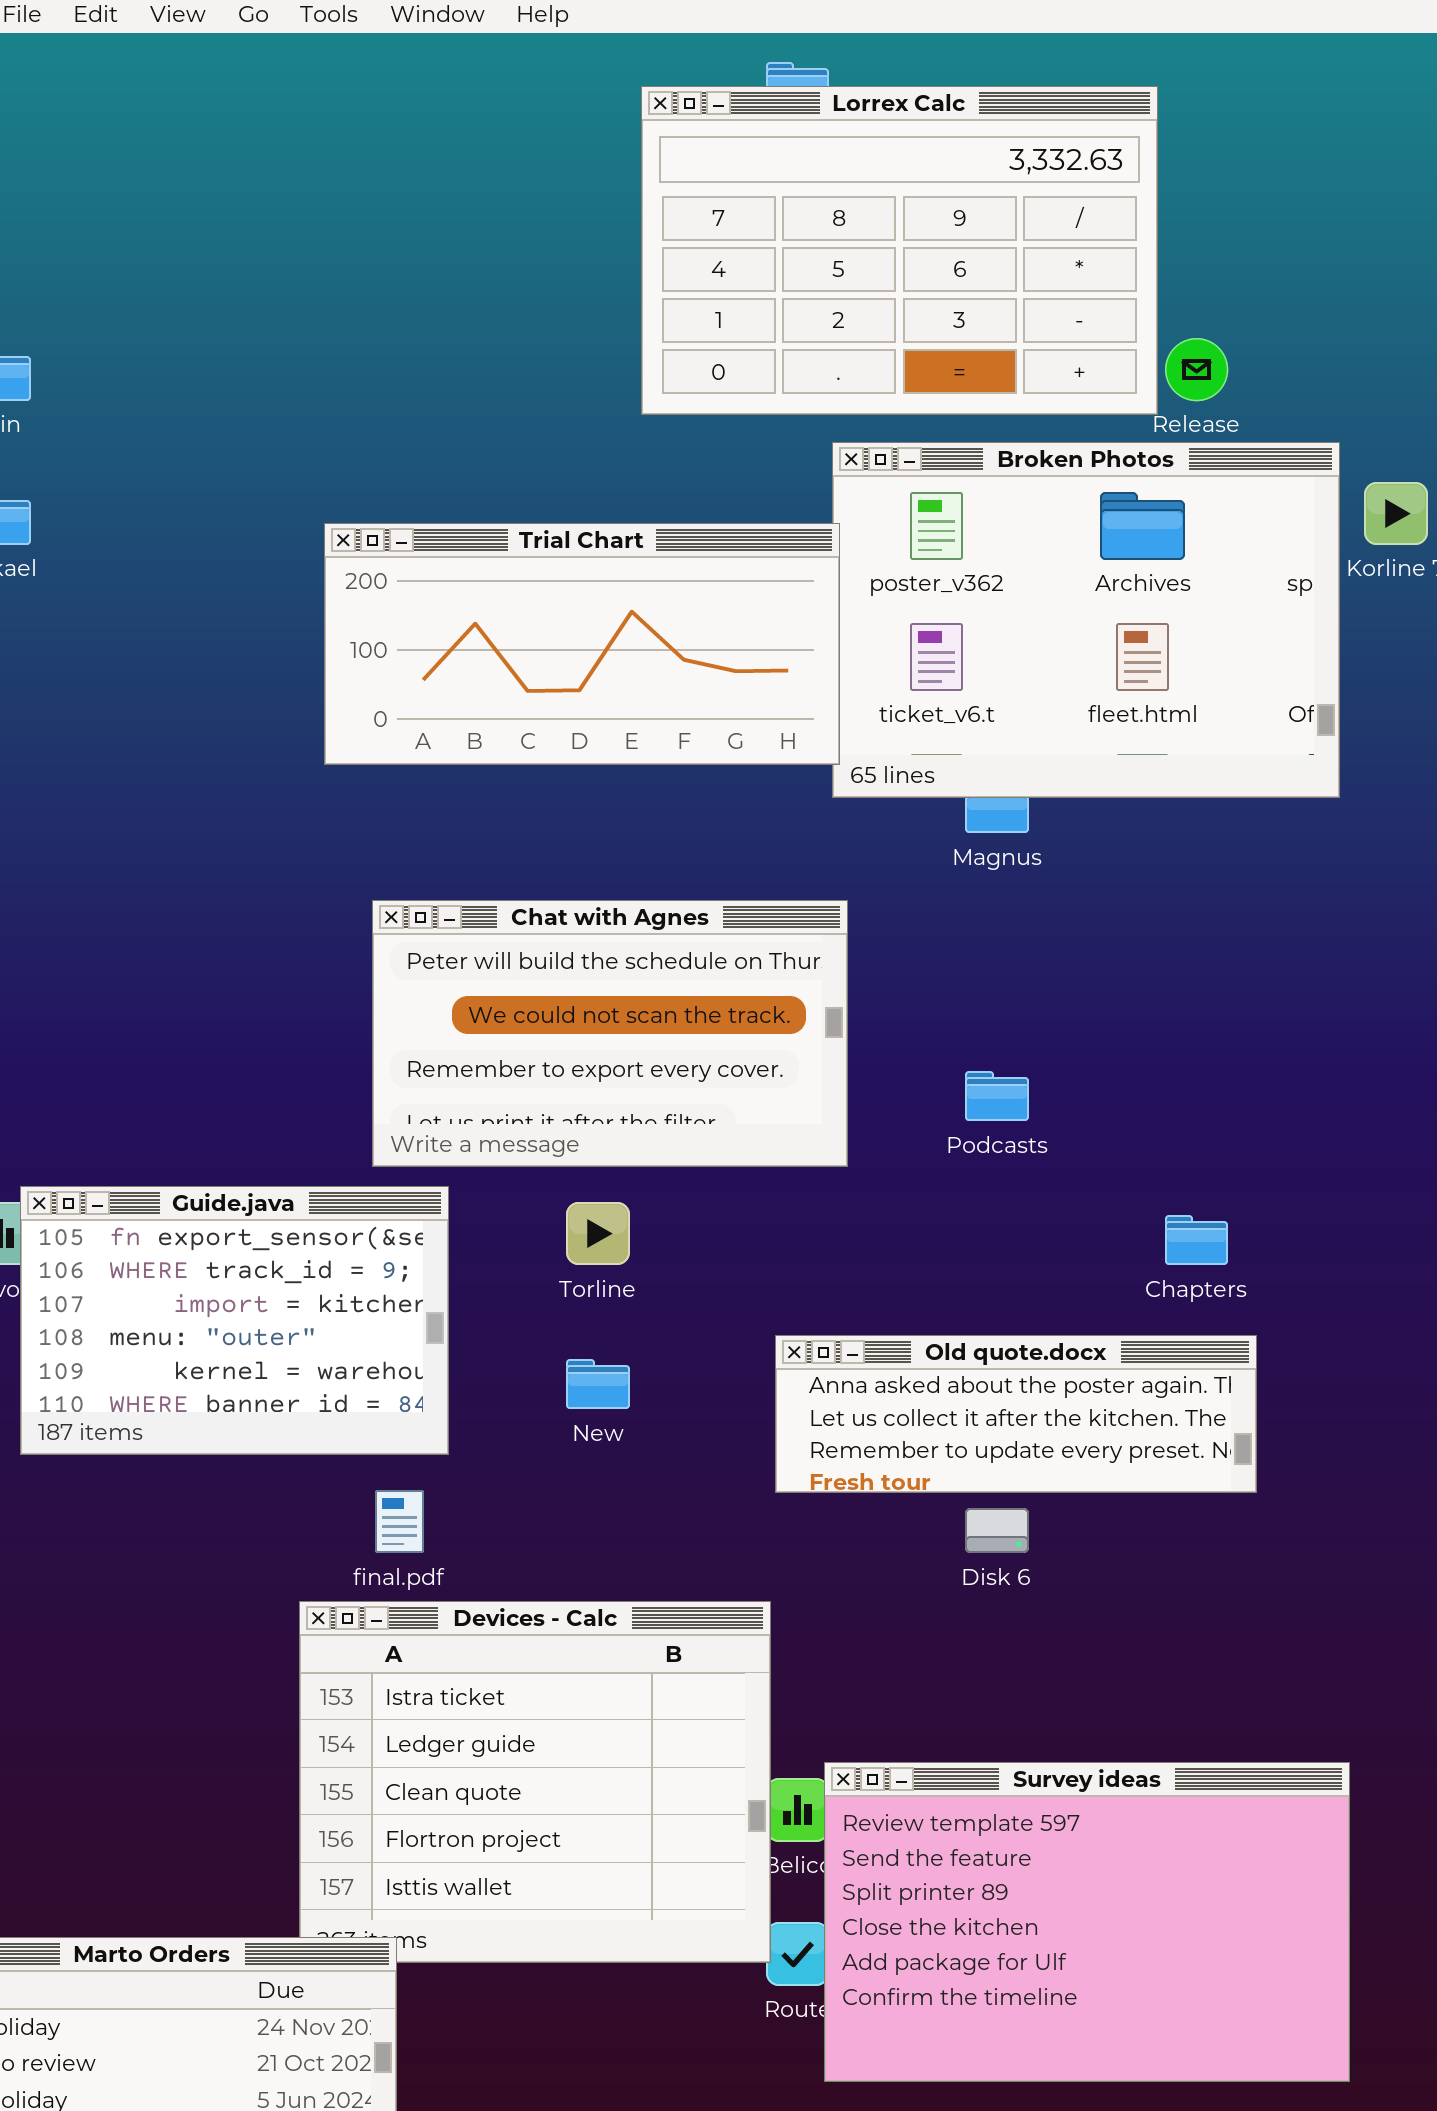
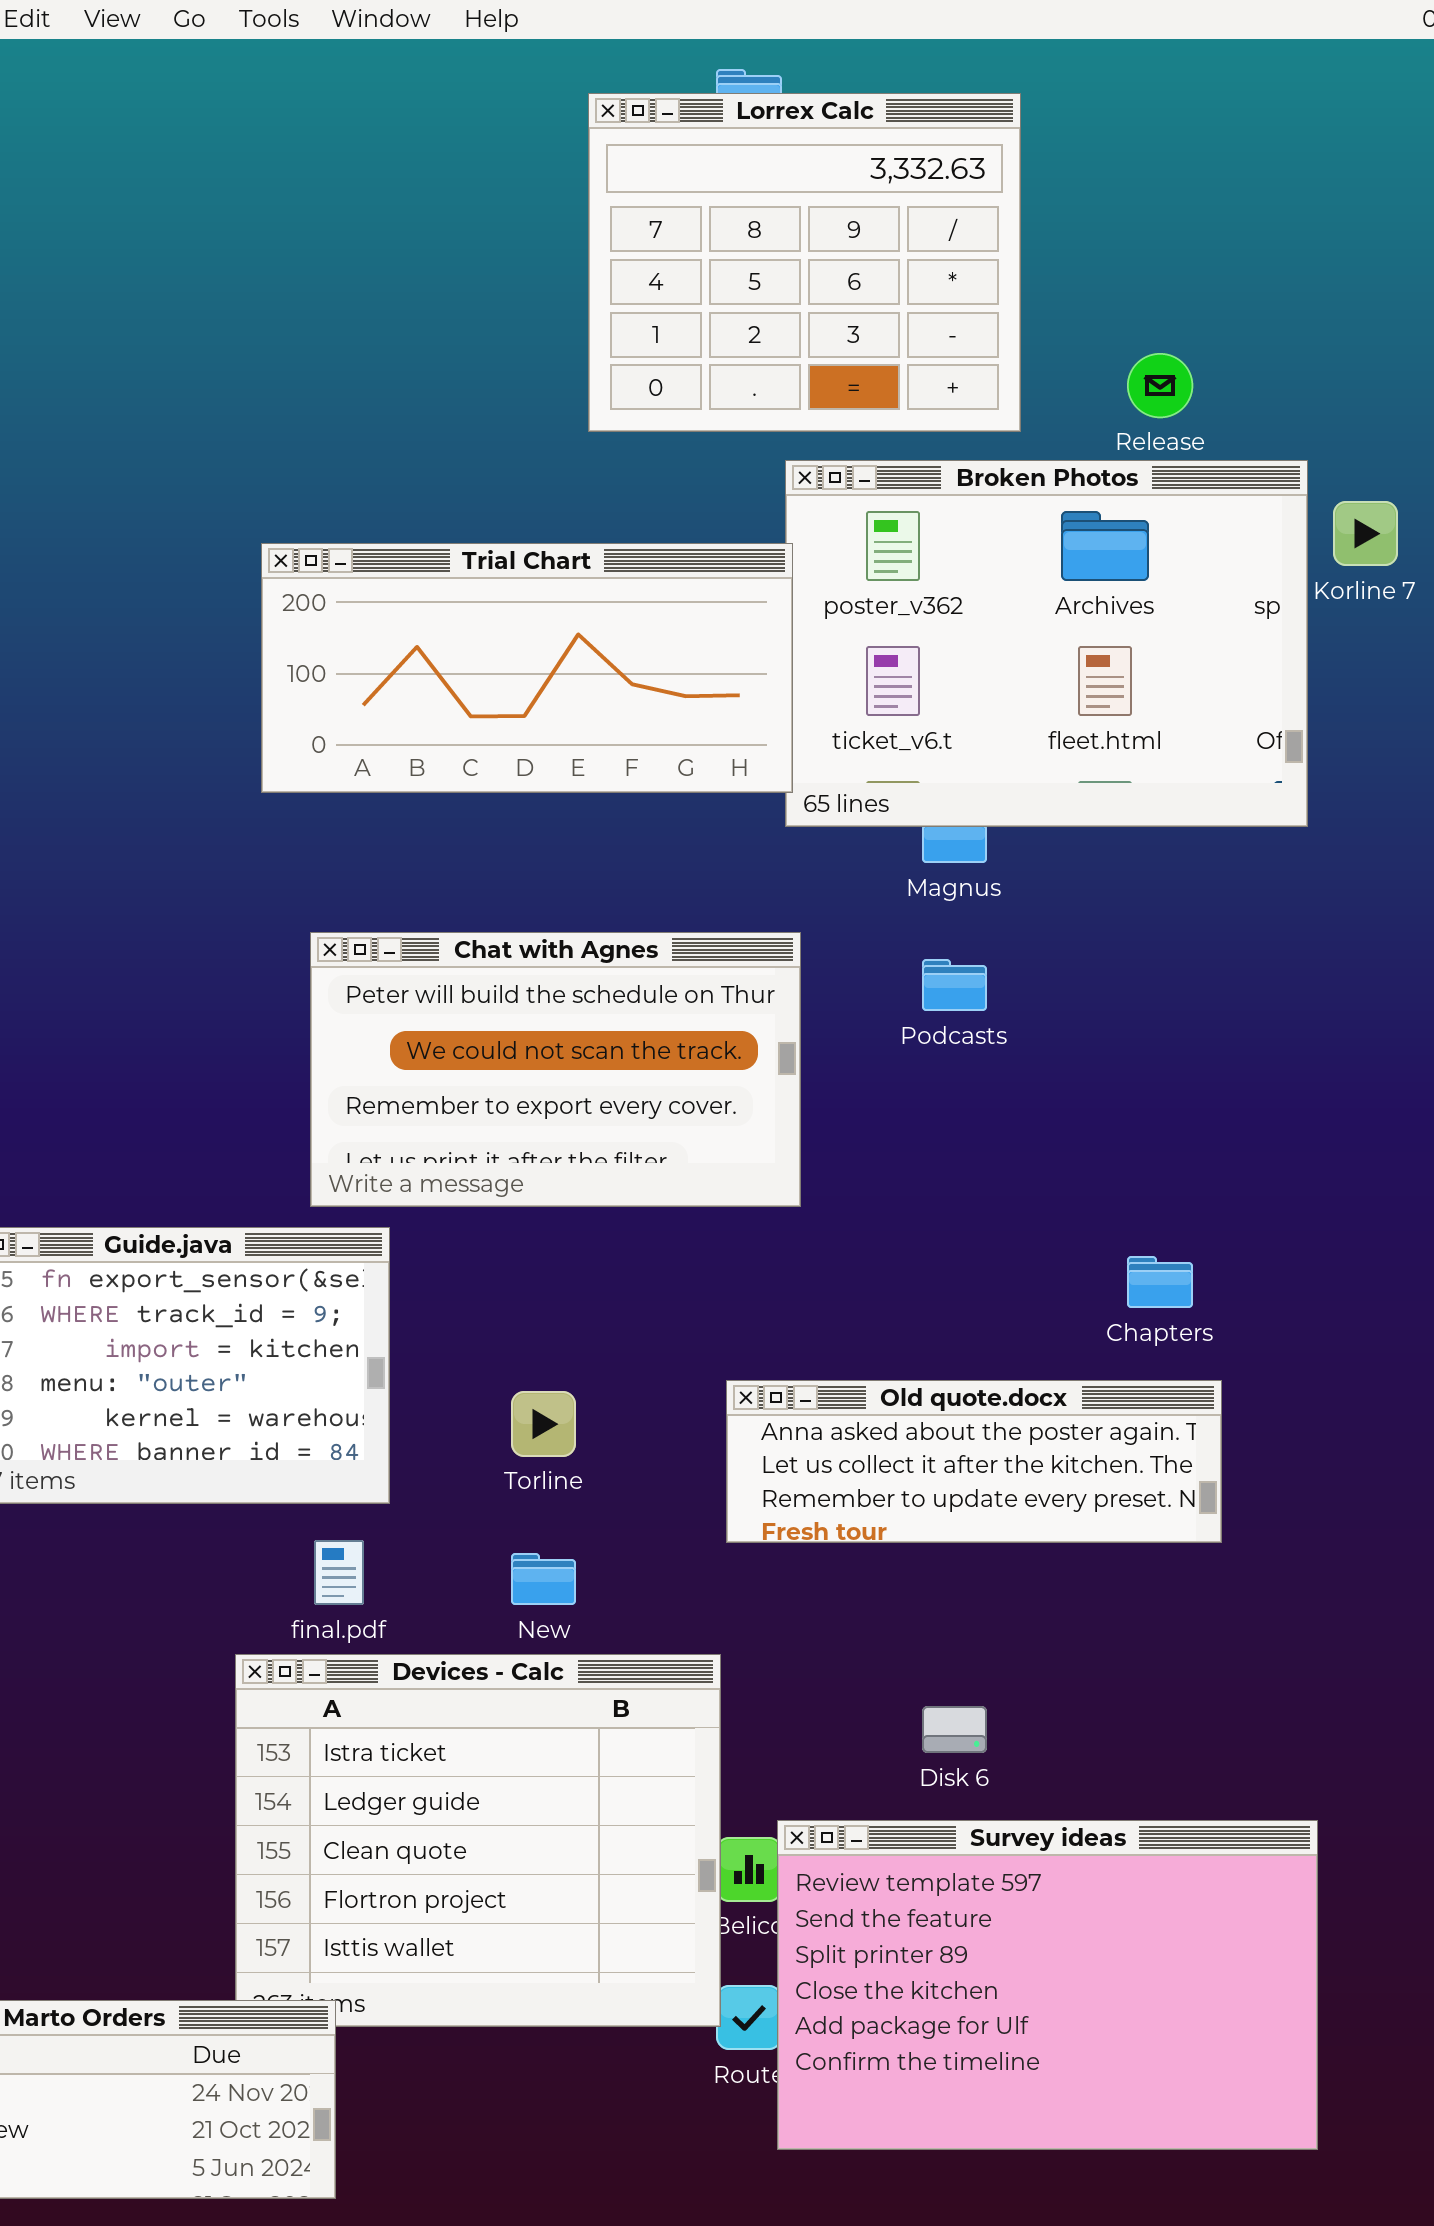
Lorrex Calc: [641,86,1158,415] -> [588,93,1021,432], resized
Podcasts: [965,1071,1029,1121] -> [922,959,987,1011], moved
Torline: [566,1202,630,1265] -> [511,1391,576,1457], moved
New: [566,1359,630,1409] -> [511,1553,576,1605], moved
Disk 6: [965,1508,1029,1553] -> [922,1706,987,1753], moved

